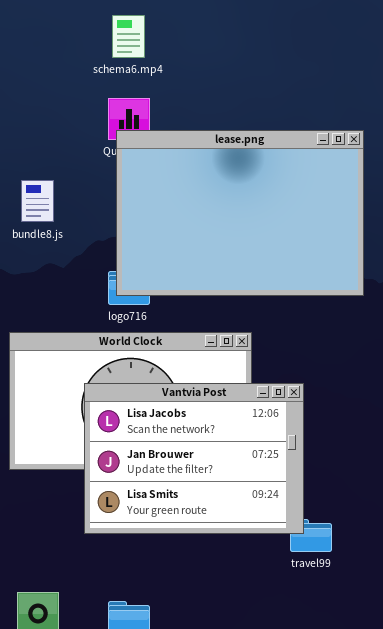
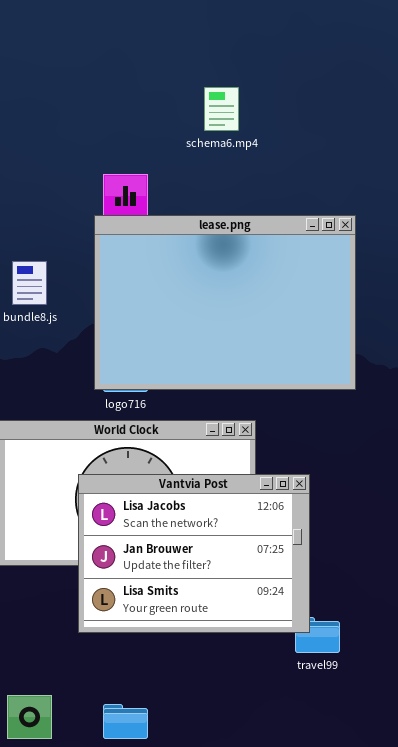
schema6.mp4: [112,15,145,58] -> [204,87,239,131], moved
lease.png: [116,130,364,296] -> [94,215,356,390], moved

